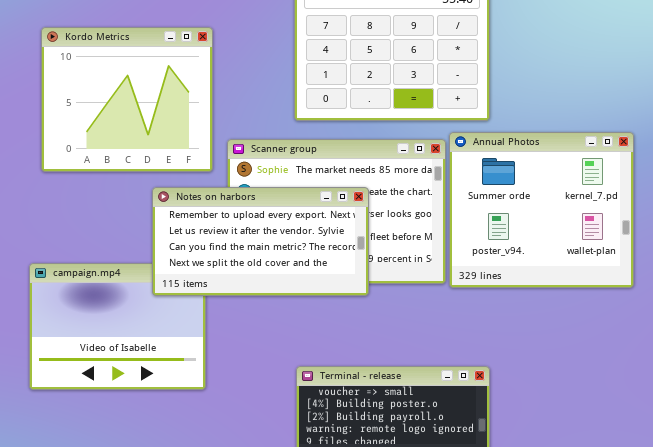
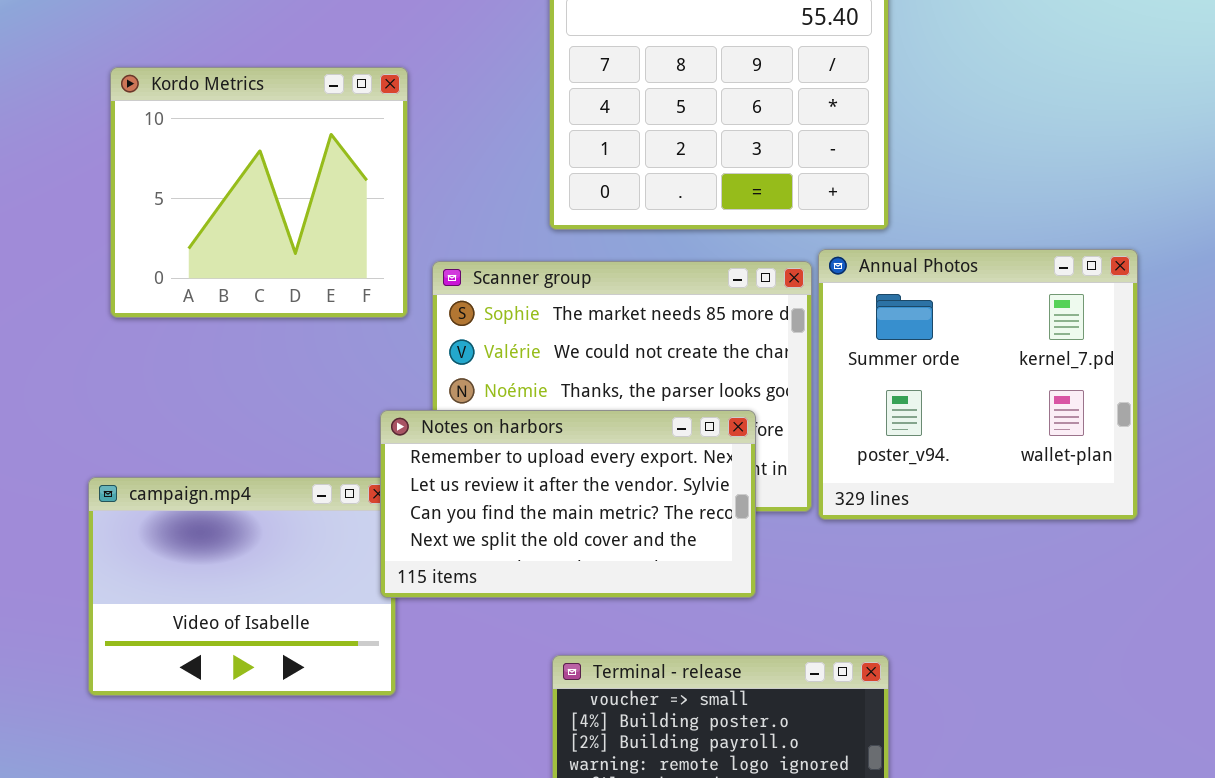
Notes on harbors: [152,187,369,296] -> [380,410,756,598], moved

